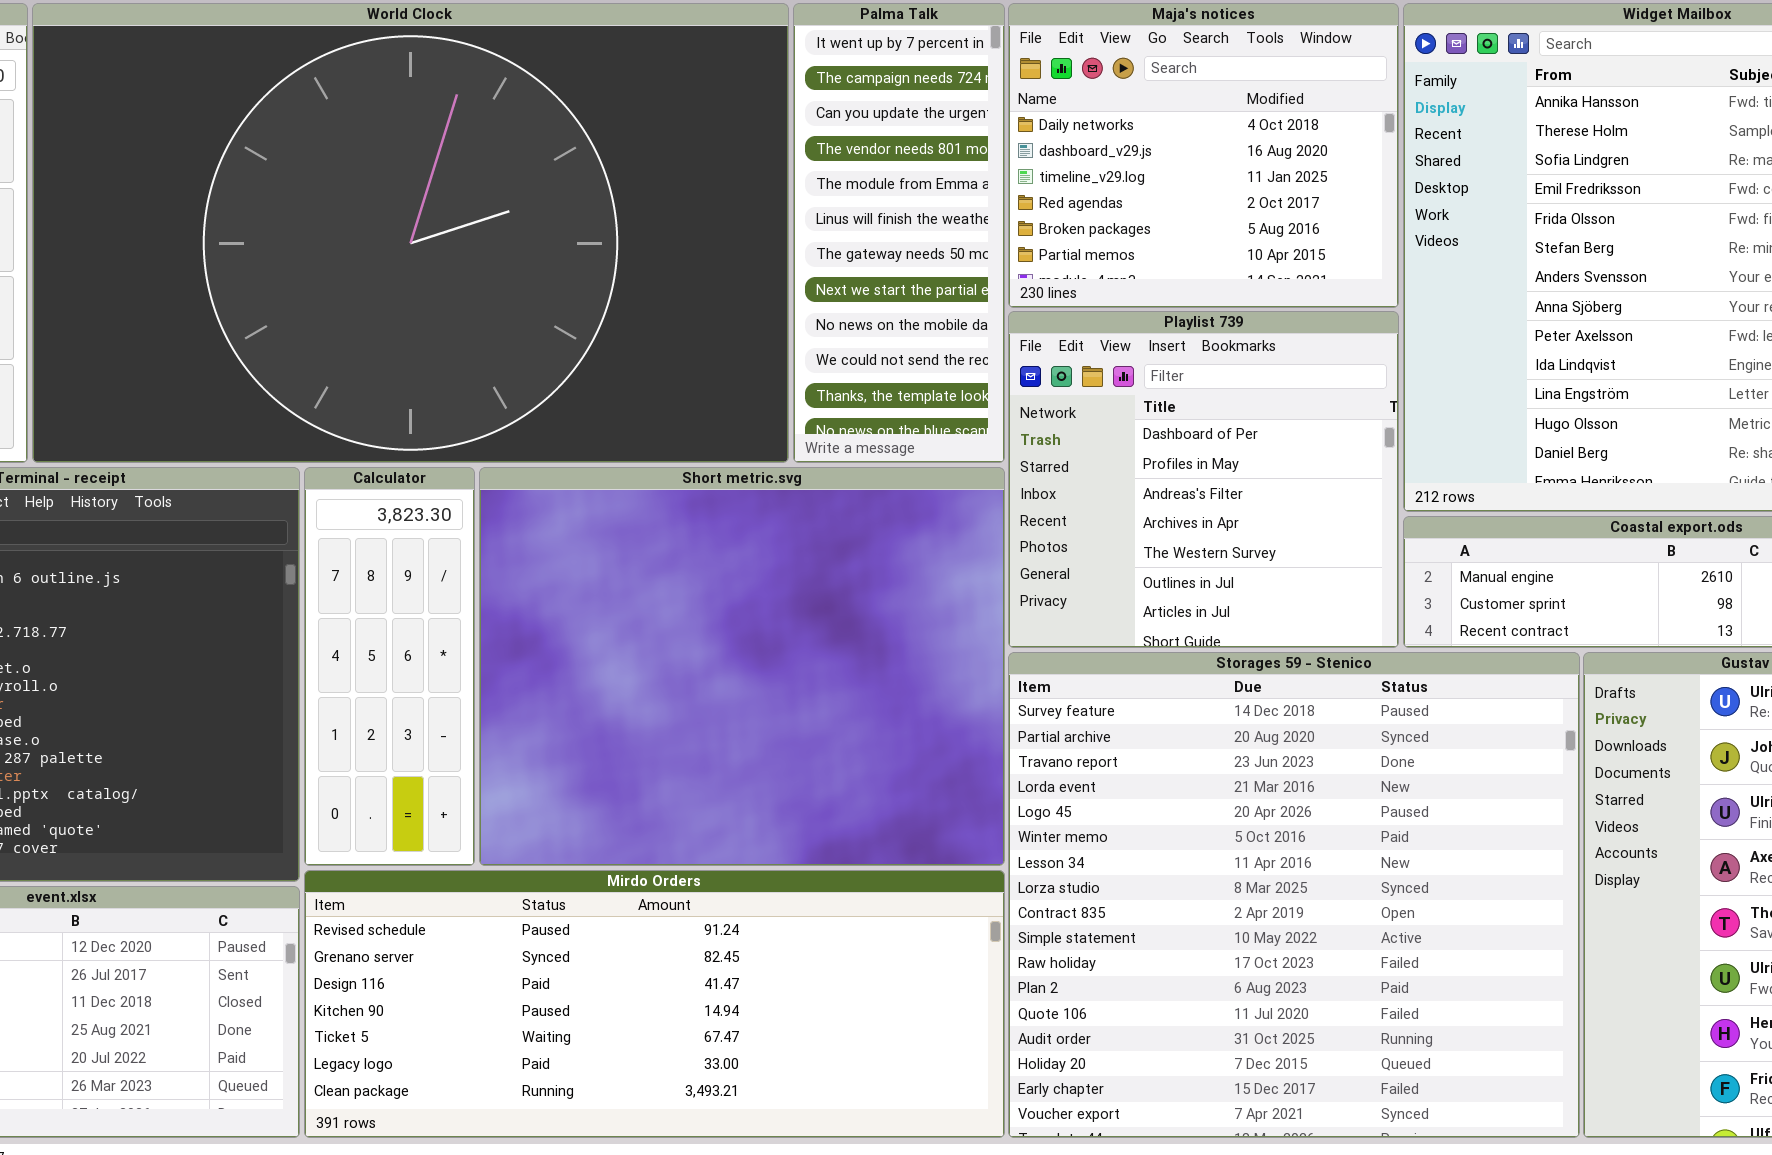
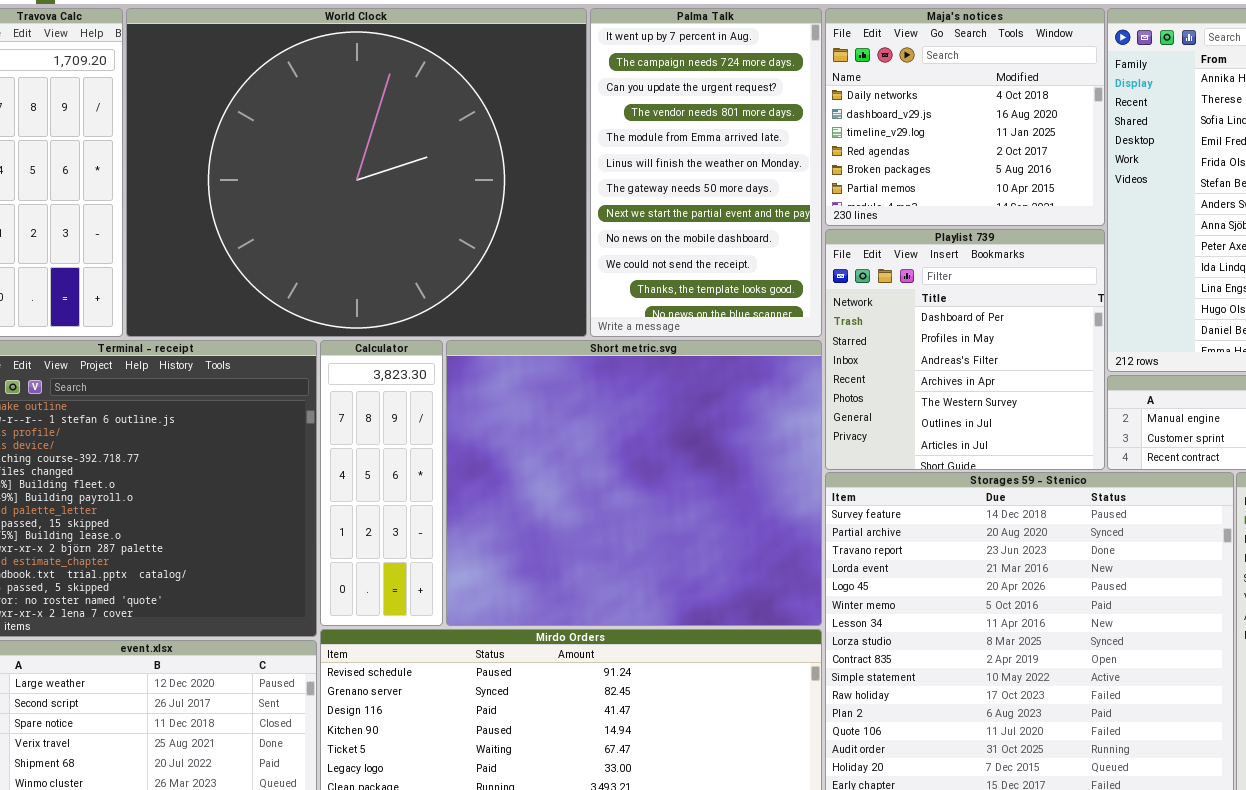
World Clock: [32,3,789,463] -> [126,8,587,337], resized
Palma Talk: [793,3,1005,463] -> [590,8,822,337], resized

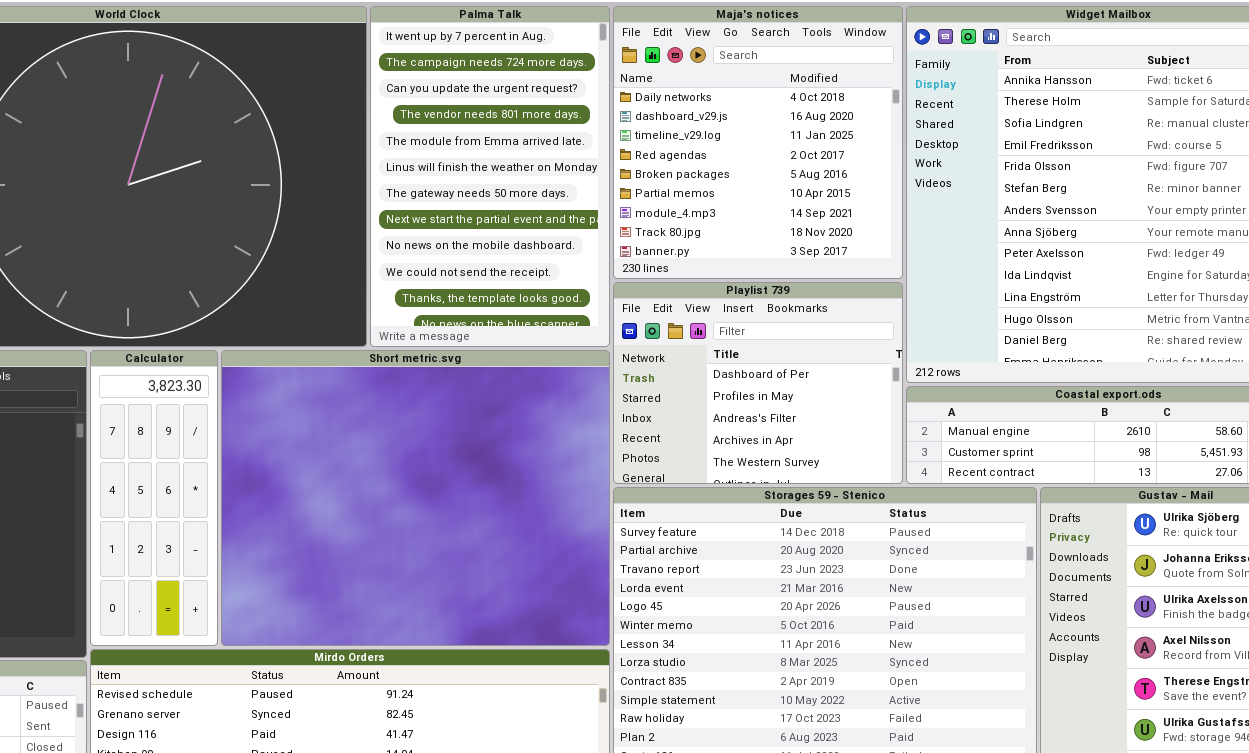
Maja's notices: [825,8,1105,226] -> [613,6,903,279], resized
Playlist 739: [825,229,1105,470] -> [613,282,903,484], resized

